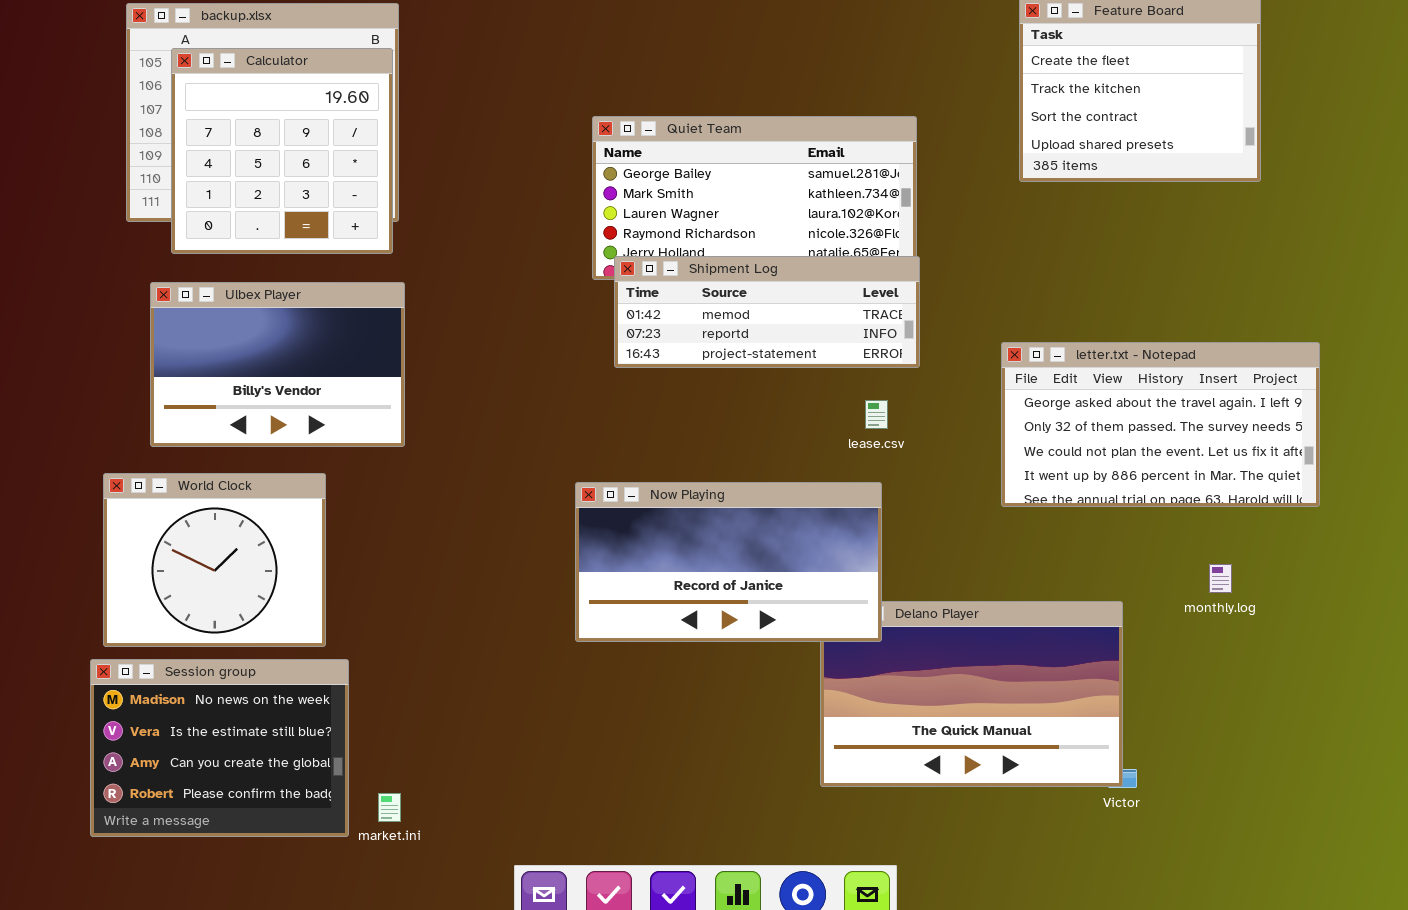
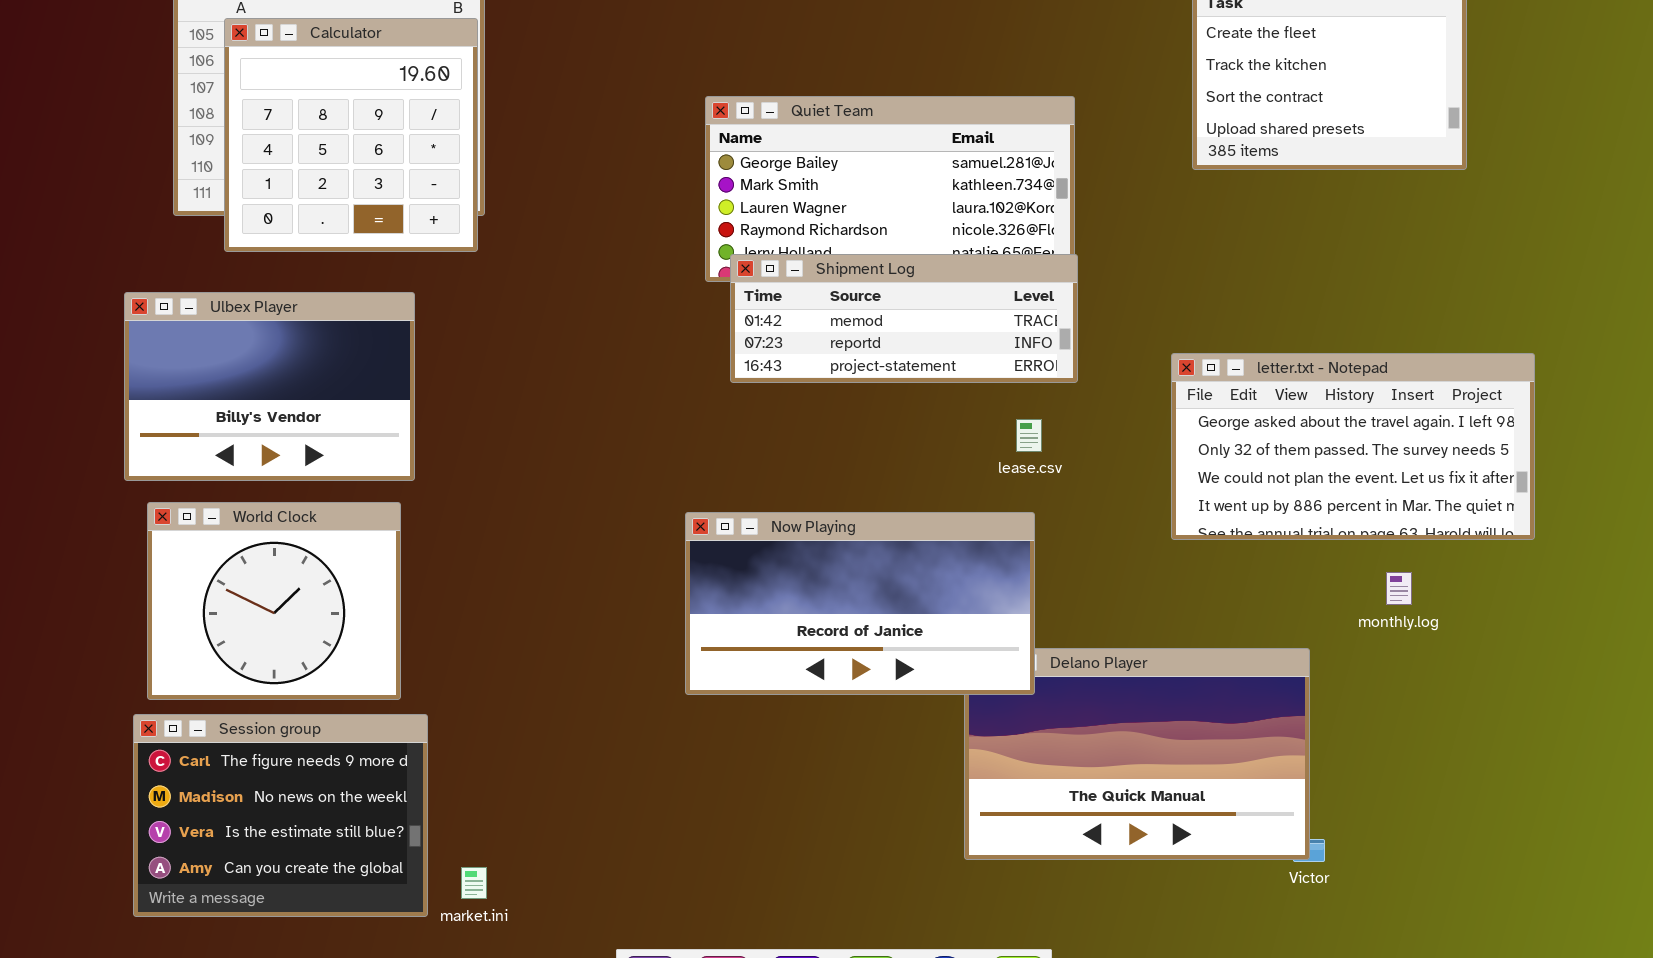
Ulbex Player: [150,282,405,447] -> [124,292,415,481], moved
monthly.log: [1209,564,1232,593] -> [1386,572,1412,605], moved
Session group: [90,659,349,837] -> [133,714,428,917], scrolled up 1 row

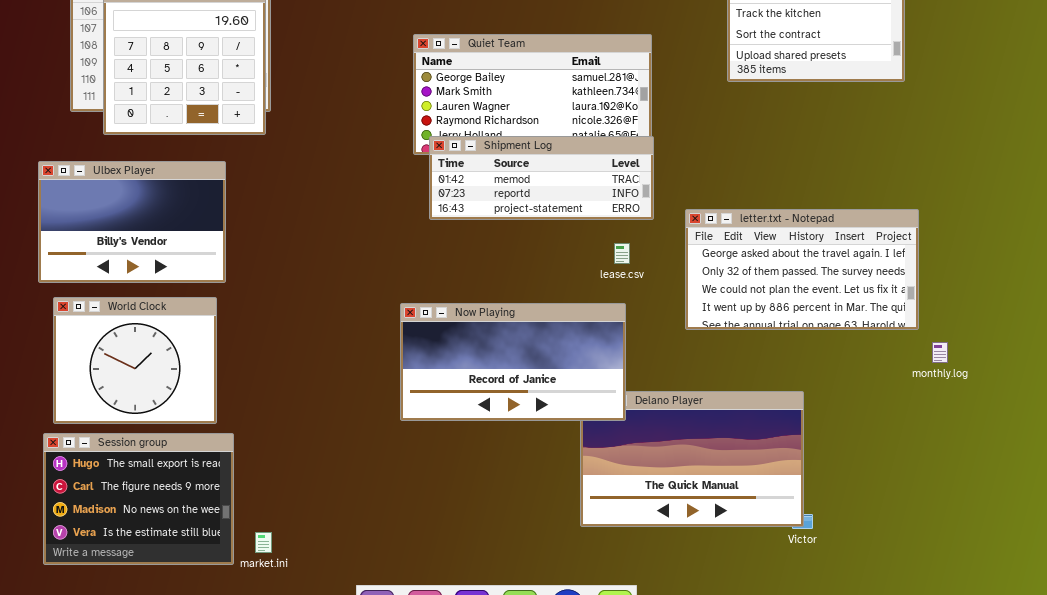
letter.txt - Notepad: [1171,353,1535,540] -> [685,209,919,330], moved
monthly.log: [1386,572,1412,605] -> [932,342,948,363], moved
Session group: [133,714,428,917] -> [43,433,234,565], scrolled up 1 row

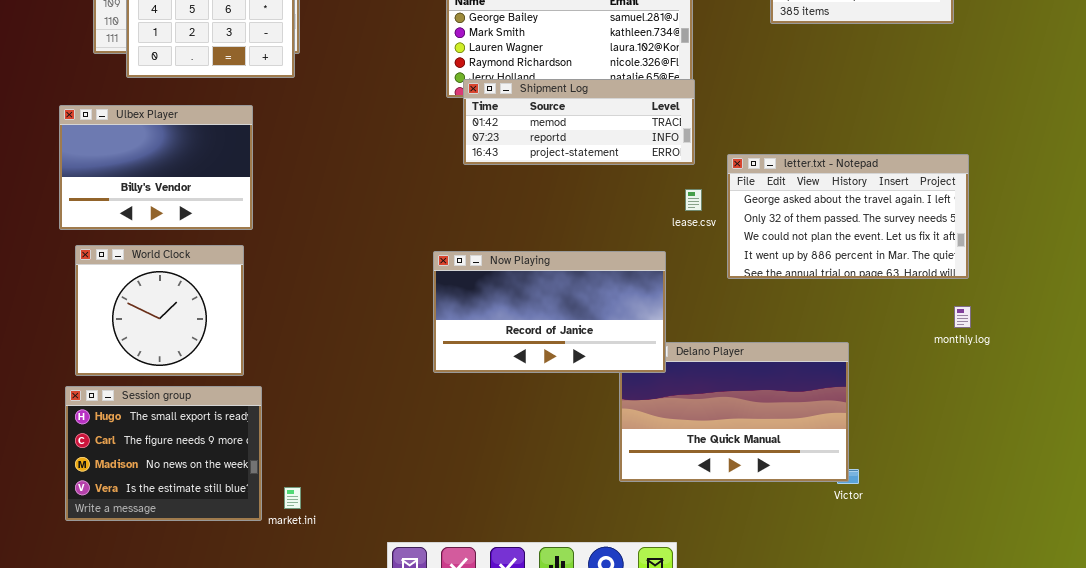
lease.csv: [614,243,630,264] -> [685,189,702,211], moved
monthly.log: [932,342,948,363] -> [954,306,971,328], moved

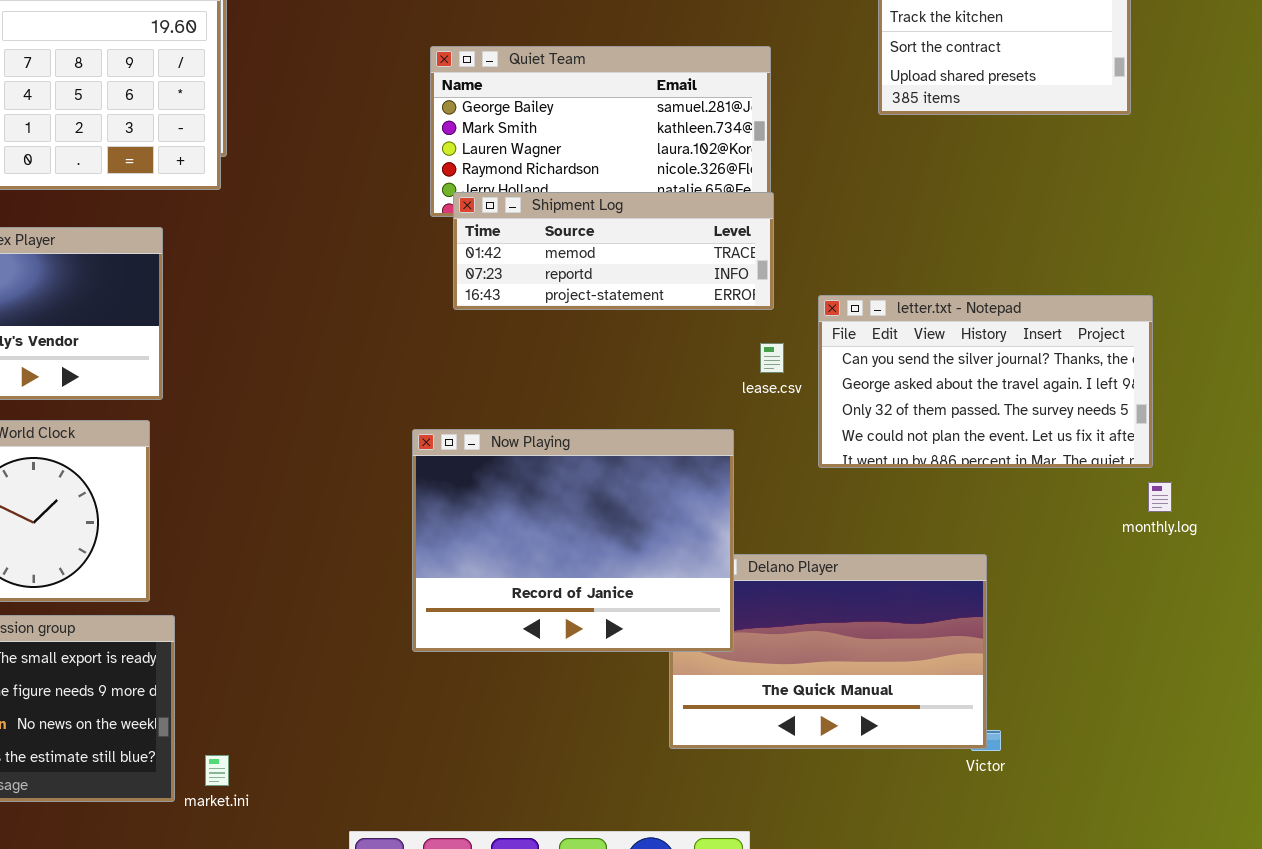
letter.txt - Notepad: [727,154,969,279] -> [818,295,1153,468], scrolled up 1 row
Now Playing: [433,251,666,373] -> [412,429,734,652], resized
monthly.log: [954,306,971,328] -> [1148,482,1172,512], moved

